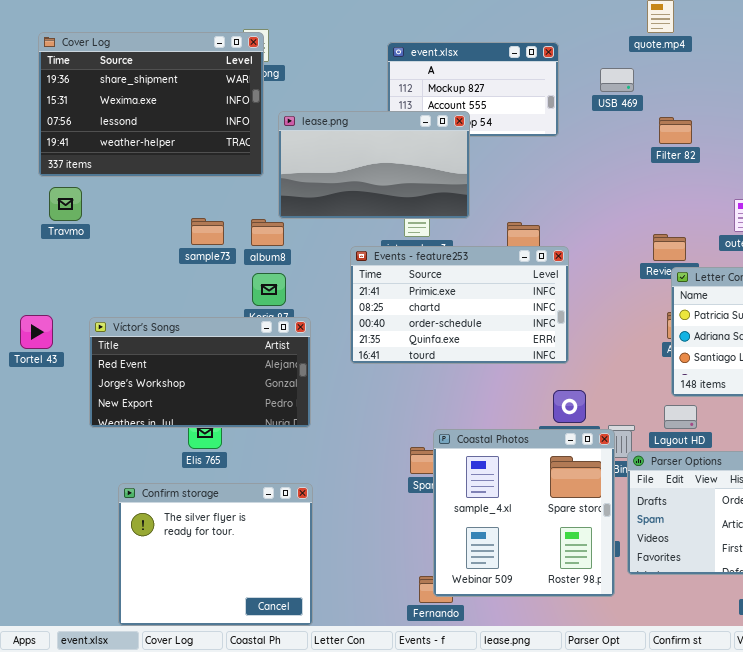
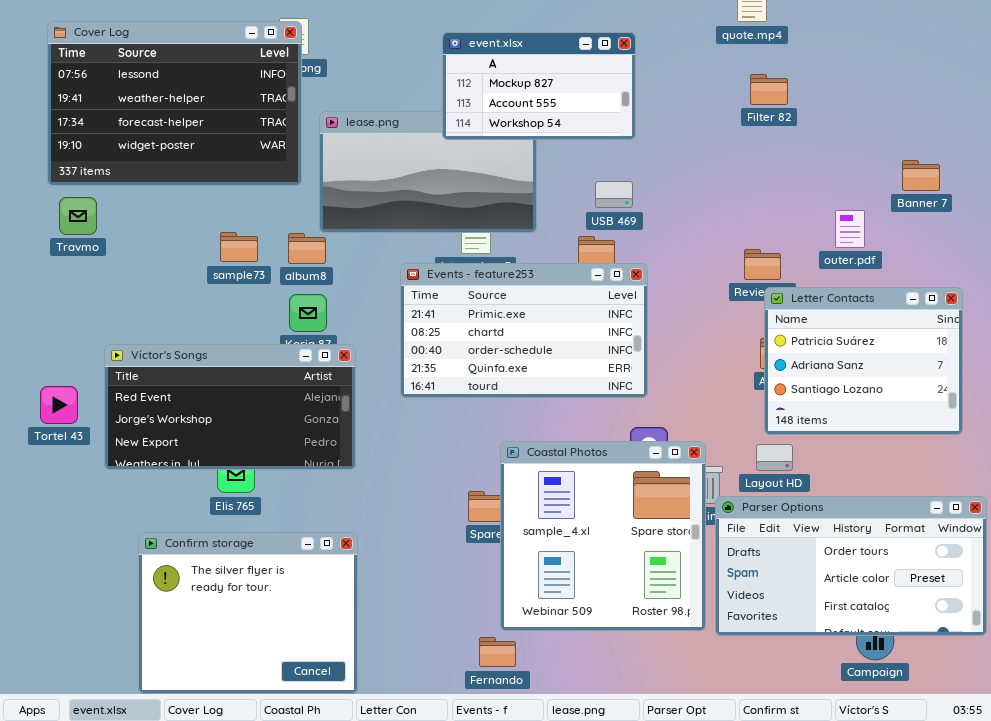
Cover Log: [38,32,264,177] -> [47,21,302,186], scrolled down 2 rows
event.xlsx: [387,42,559,137] -> [442,32,636,140], raised
USB 469: [600,68,634,92] -> [595,181,633,208], moved
Filter 82: [659,117,692,144] -> [750,74,788,105], moved
Tortel 43: [20,315,53,349] -> [40,386,78,424], moved
Coastal Photos: [433,429,615,597] -> [500,441,706,631], moved

